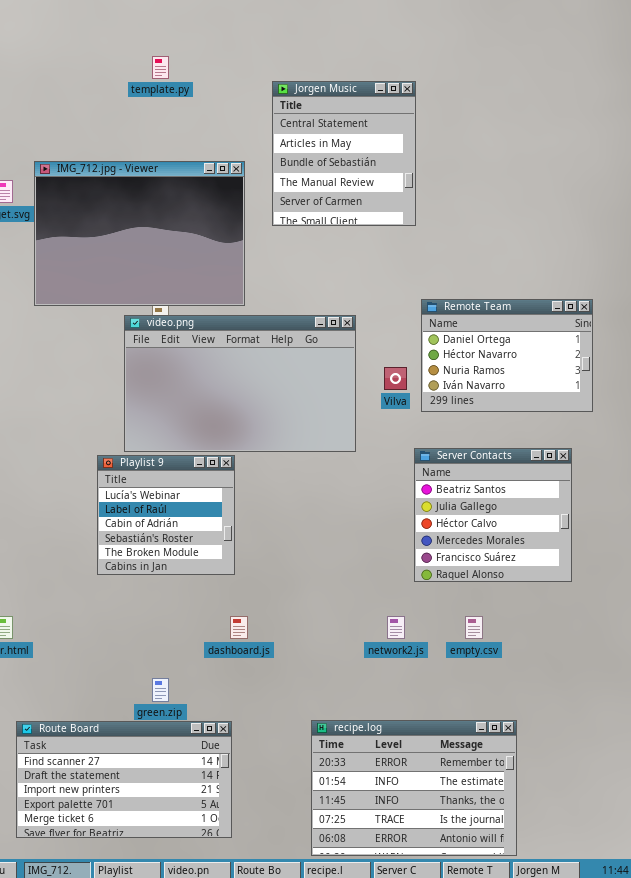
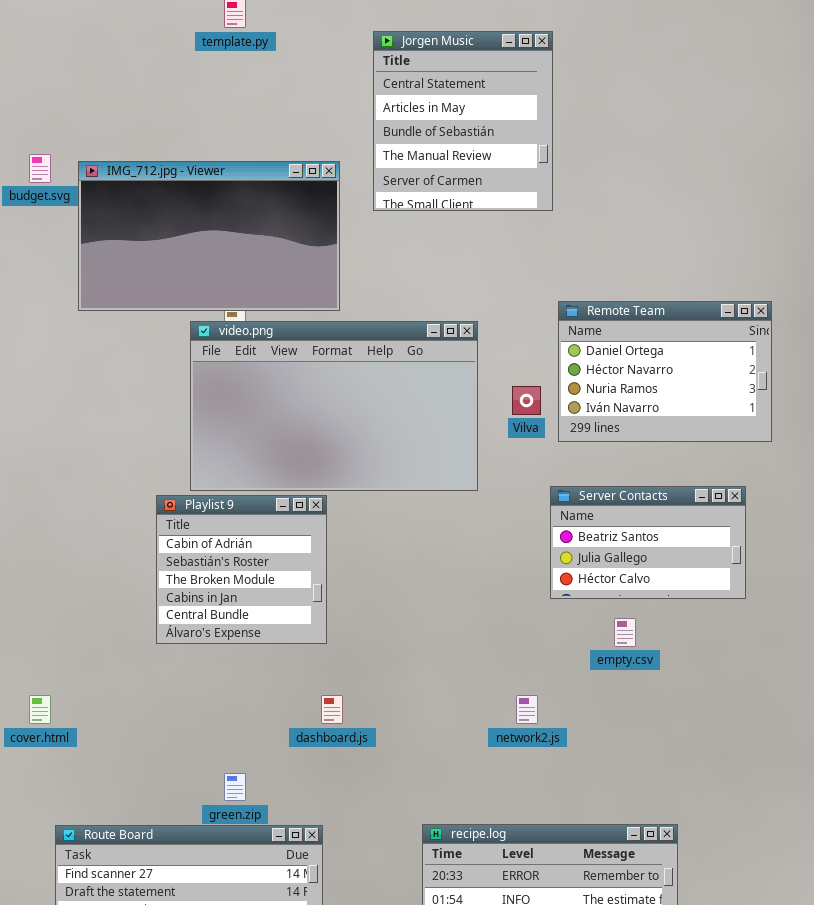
IMG_712.jpg - Viewer: [34,161,245,306] -> [78,161,340,311], resized
Server Contacts: [414,448,572,582] -> [550,486,746,599], resized
Playlist 9: [97,455,235,575] -> [156,495,327,644], scrolled down 2 rows
empty.csv: [465,616,483,639] -> [614,618,636,647], moved

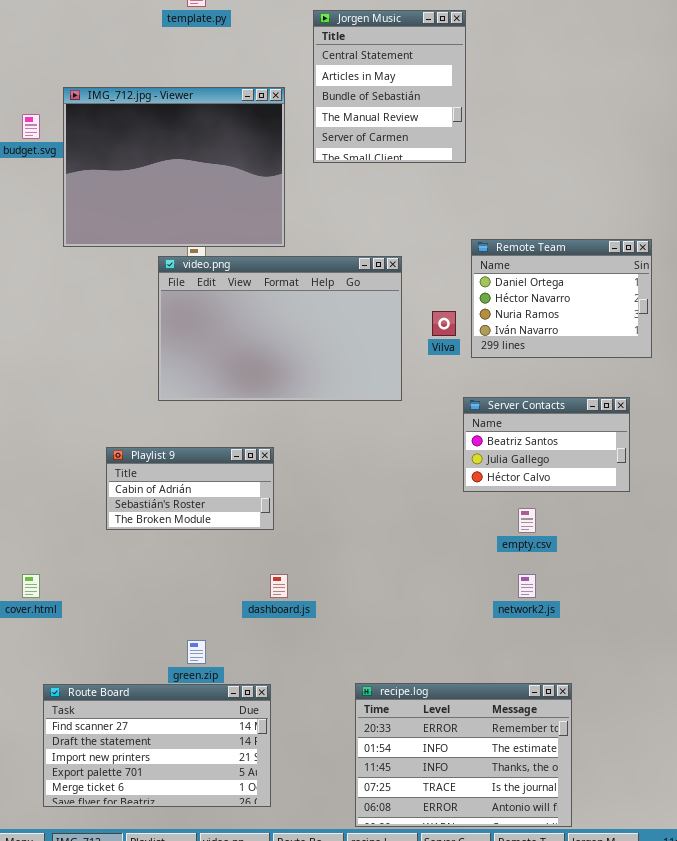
IMG_712.jpg - Viewer: [78,161,340,311] -> [63,87,285,247], resized
Playlist 9: [156,495,327,644] -> [106,447,274,530], resized
network2.js: [516,695,538,724] -> [518,574,536,598], moved

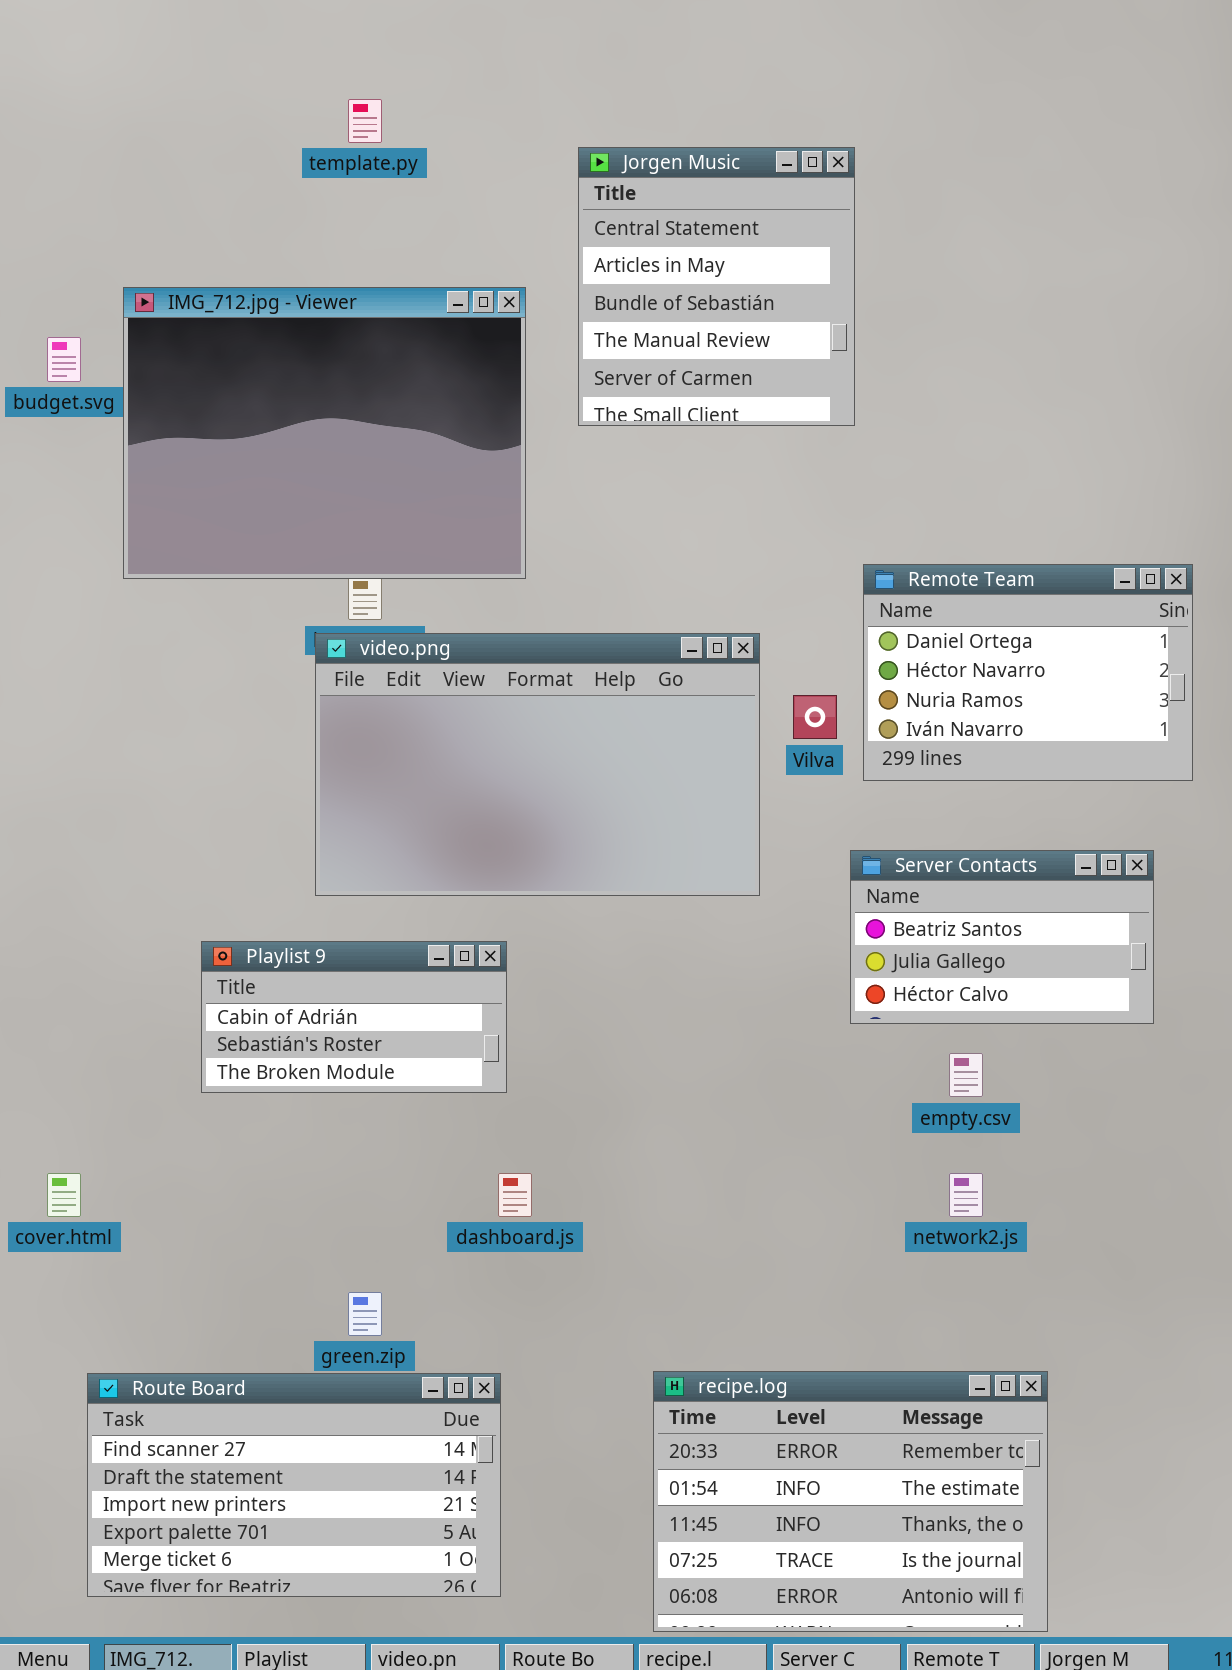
video.png: [158,256,402,401] -> [315,633,760,896], moved

